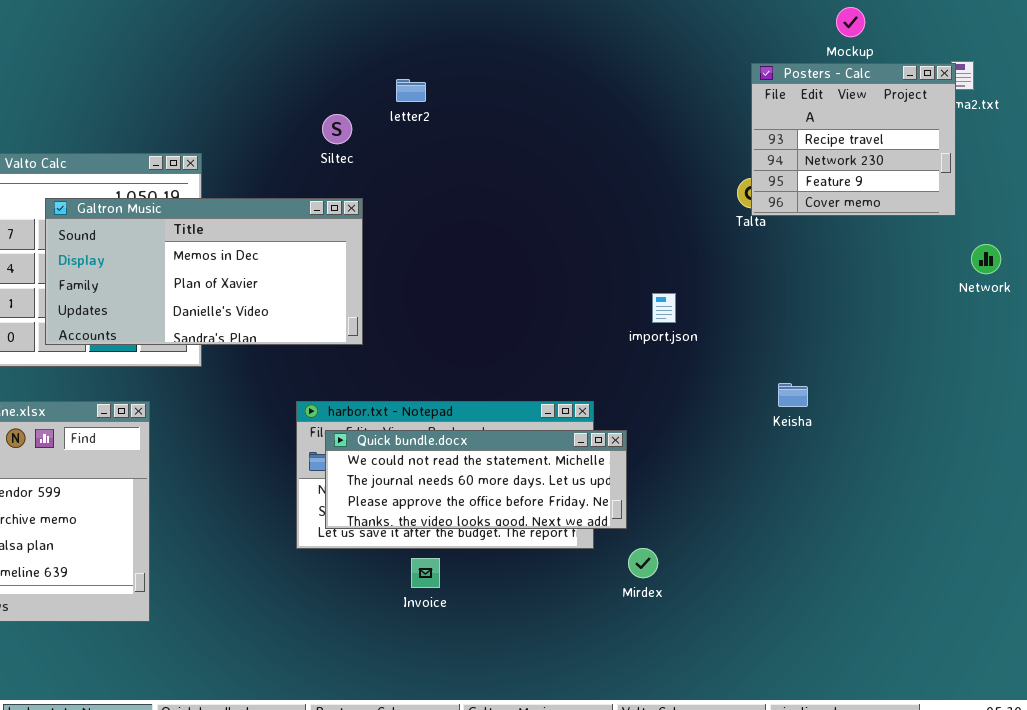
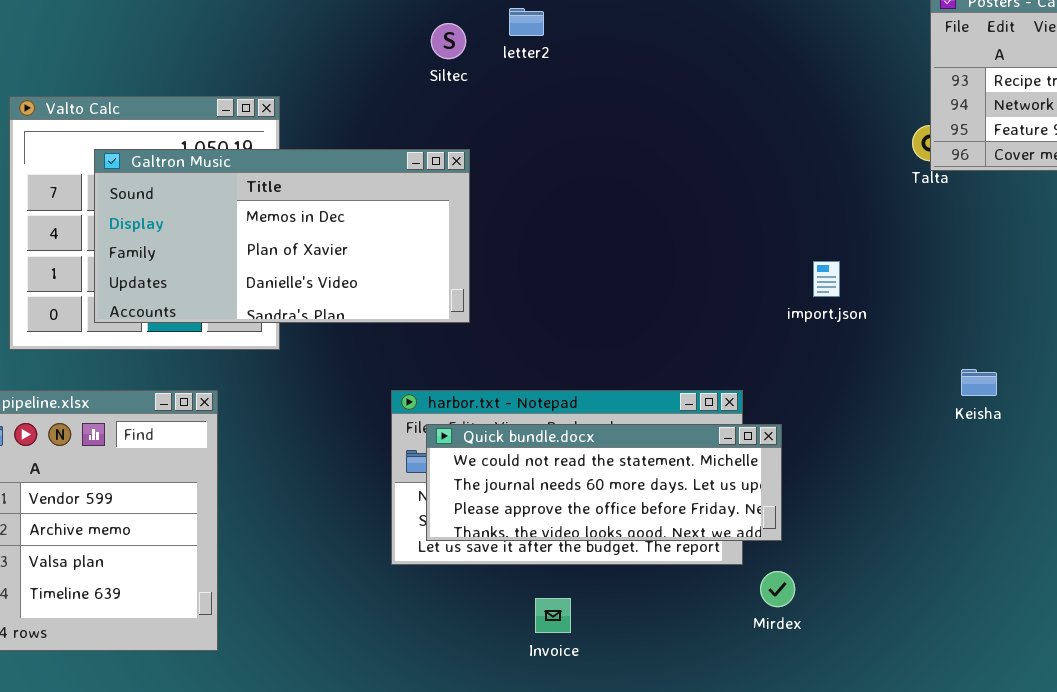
Siltec: [322,114,352,144] -> [431,23,466,59], moved
Mirdex: [628,548,658,578] -> [760,571,795,607], moved
Invoice: [411,558,440,588] -> [535,598,571,633], moved

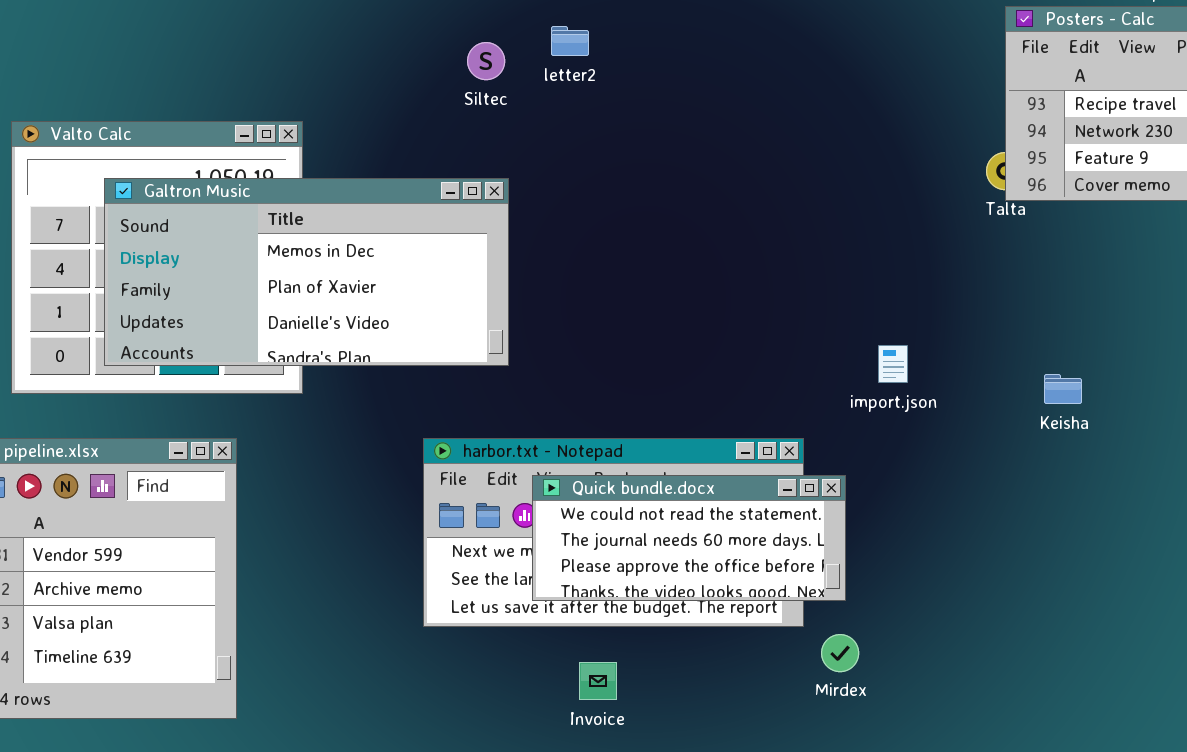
import.json: [813,261,840,297] -> [878,345,908,383], moved
Keisha: [961,369,997,396] -> [1044,374,1082,404], moved
Quick bundle.docx: [426,424,782,541] -> [532,475,846,601], resized

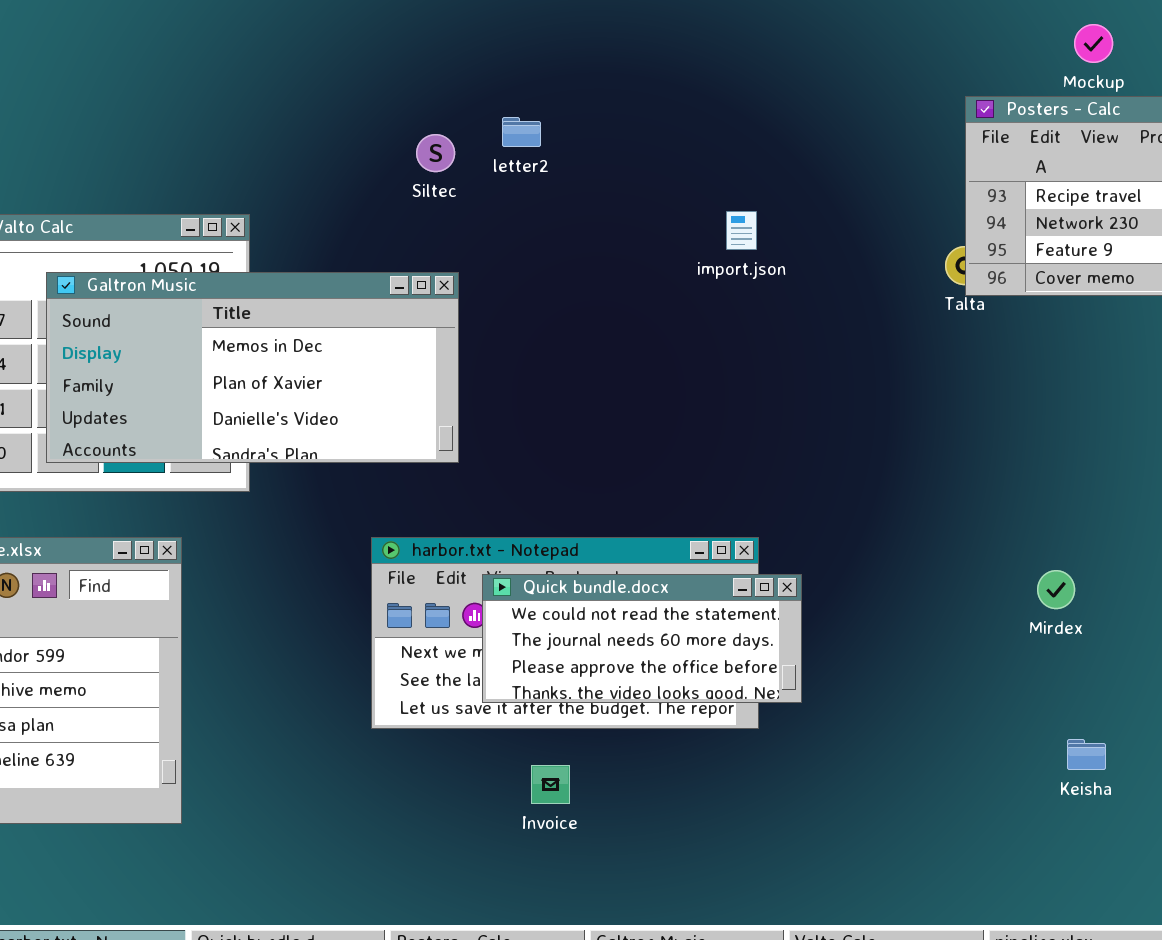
import.json: [878,345,908,383] -> [726,211,757,250], moved
Keisha: [1044,374,1082,404] -> [1067,739,1106,770], moved
Mirdex: [821,634,859,672] -> [1037,570,1075,609], moved

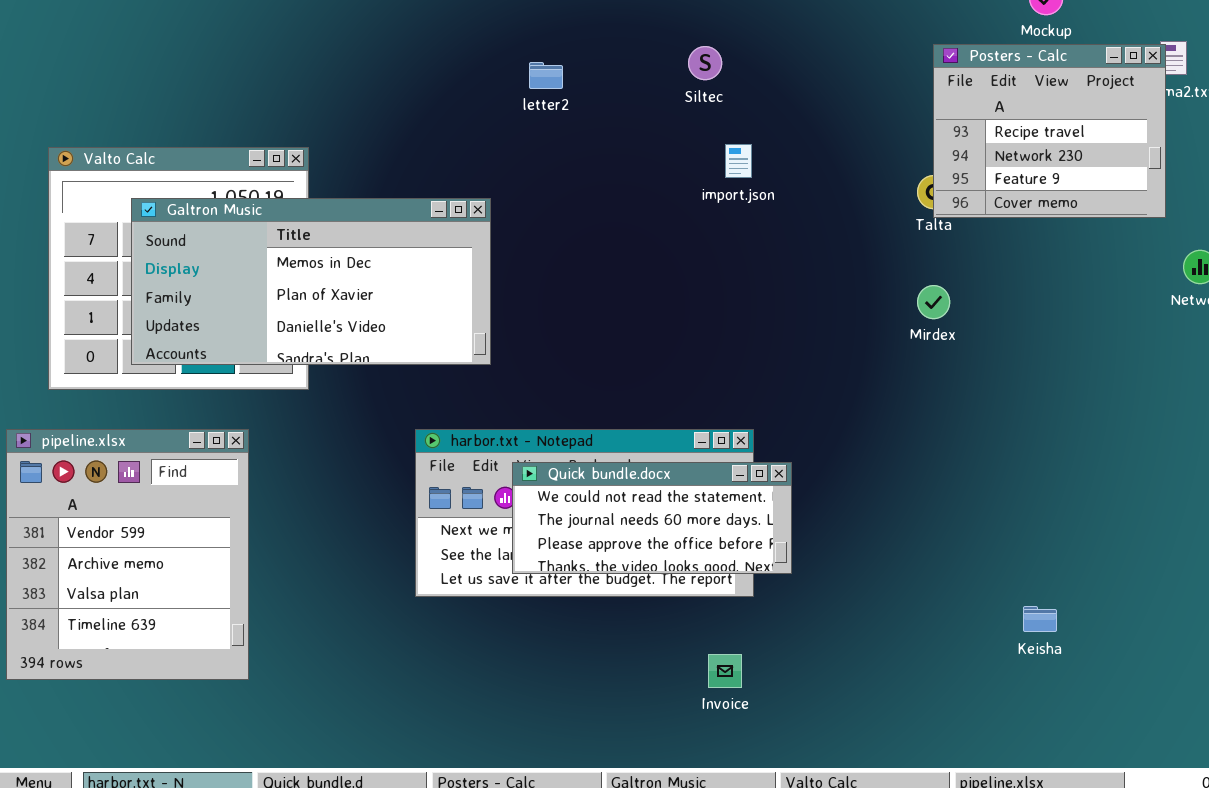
Siltec: [416,134,455,172] -> [688,46,722,80], moved
Mirdex: [1037,570,1075,609] -> [917,285,950,319], moved
Invoice: [531,765,570,804] -> [708,654,742,688], moved

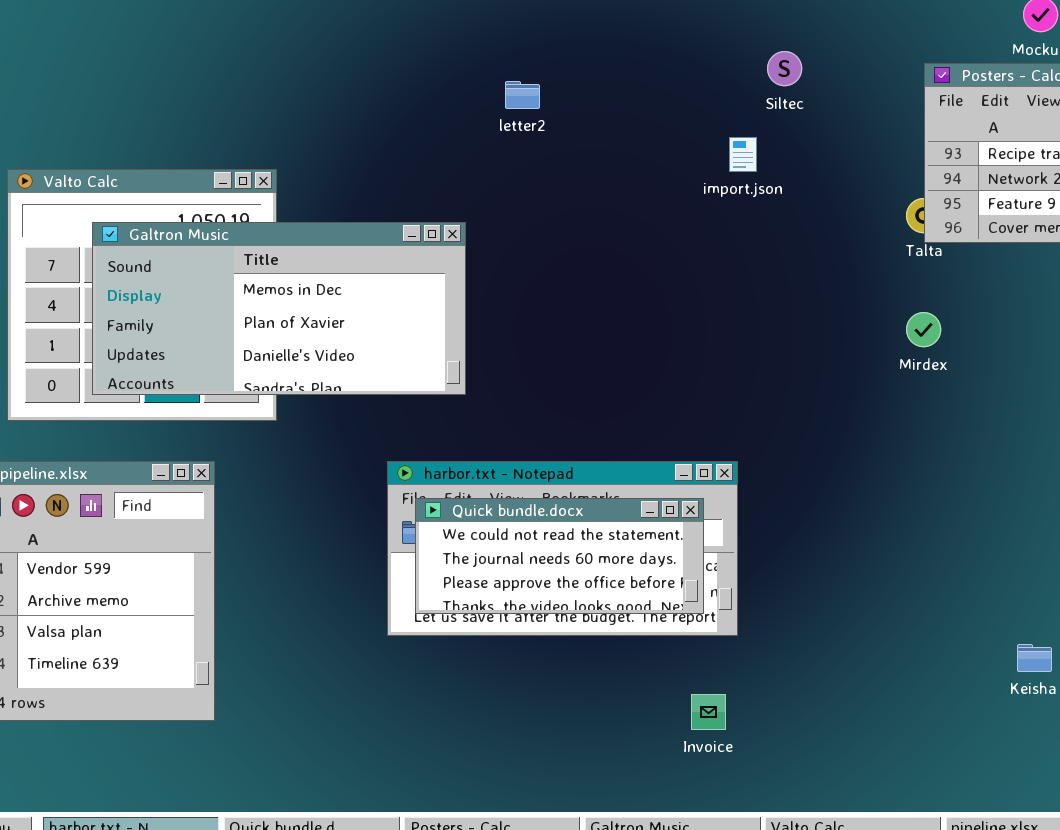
Siltec: [688,46,722,80] -> [767,51,802,86], moved
import.json: [725,144,752,178] -> [729,137,757,172], moved
Quick bundle.docx: [512,462,792,574] -> [415,498,704,614], moved

